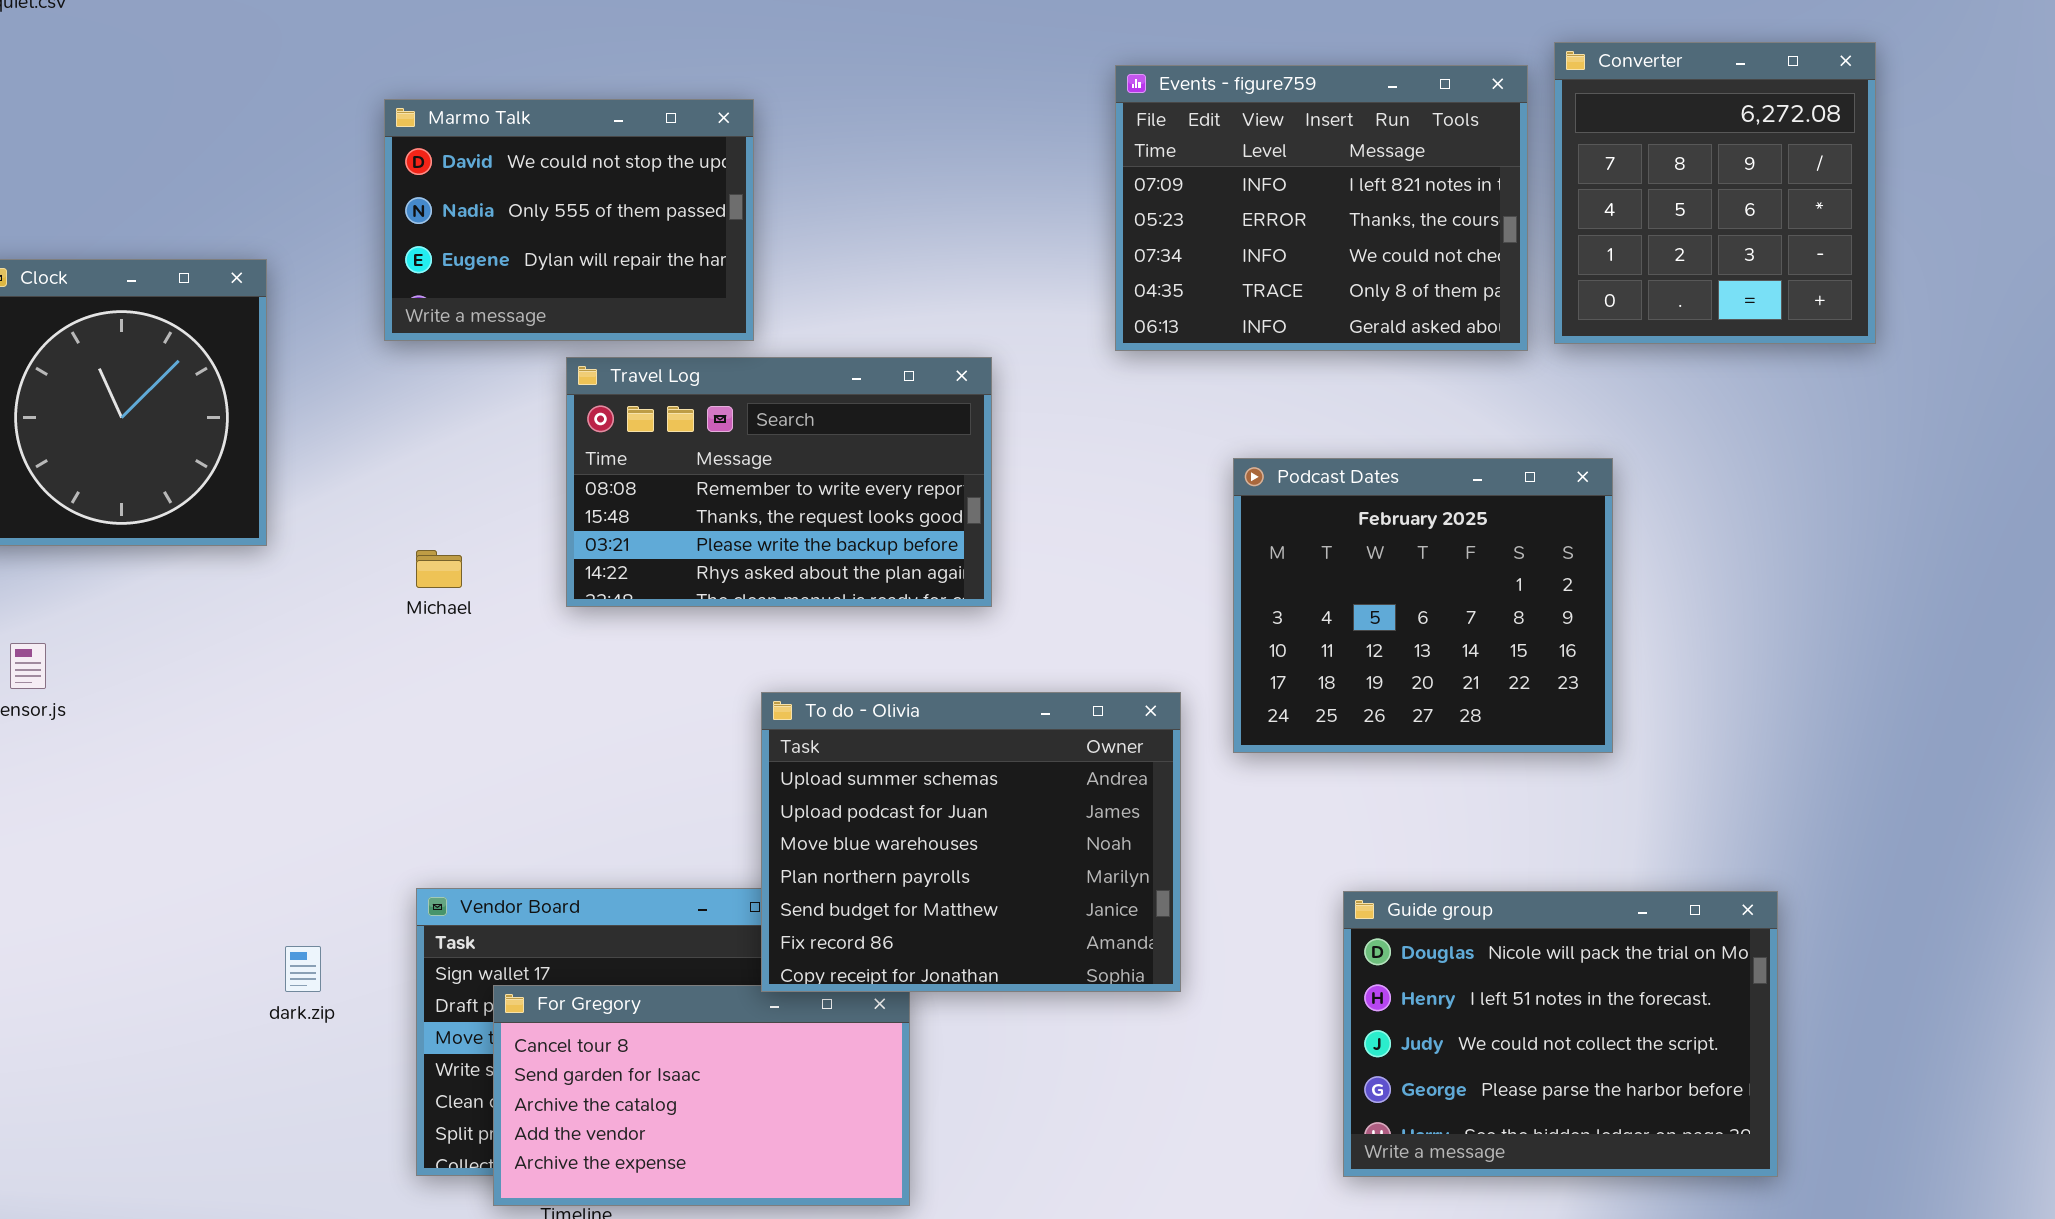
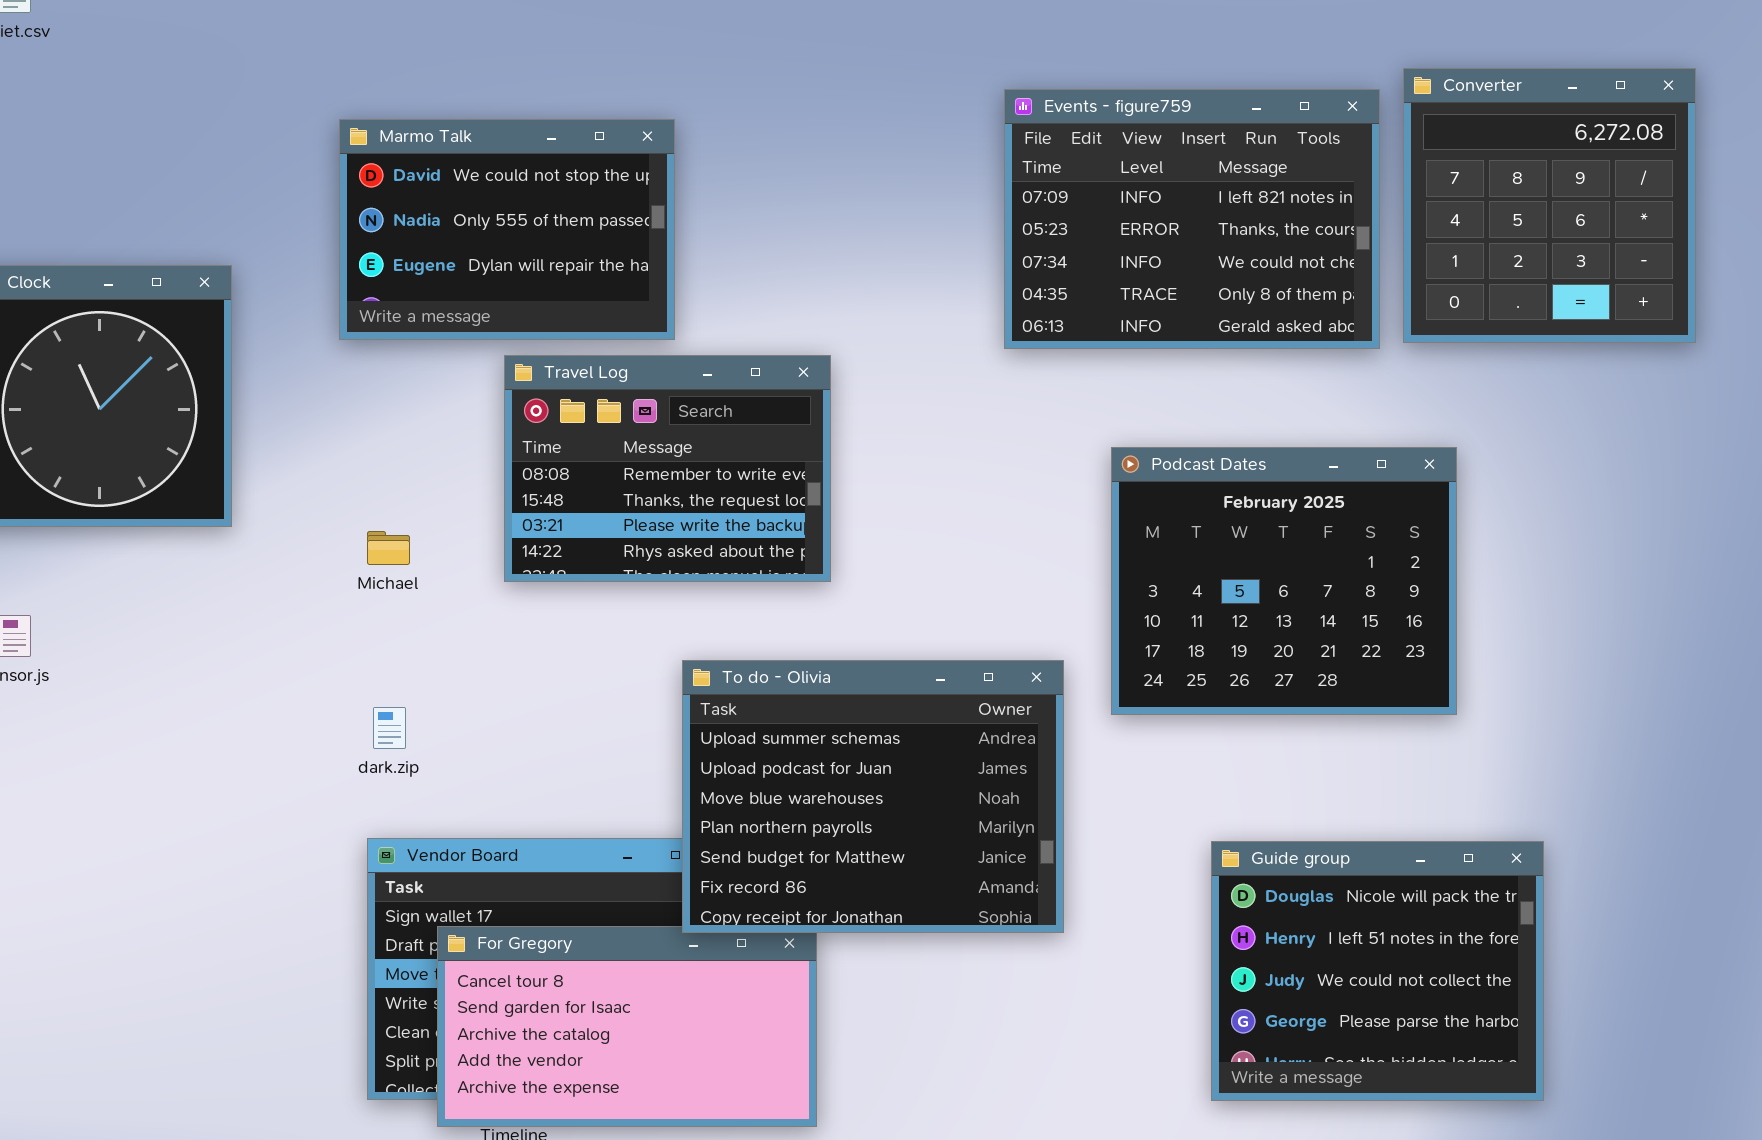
Travel Log: [566,357,992,607] -> [504,355,831,582], resized
Guide group: [1343,891,1778,1177] -> [1211,841,1544,1101], resized
dark.zip: [285,946,321,992] -> [373,707,406,749], moved

